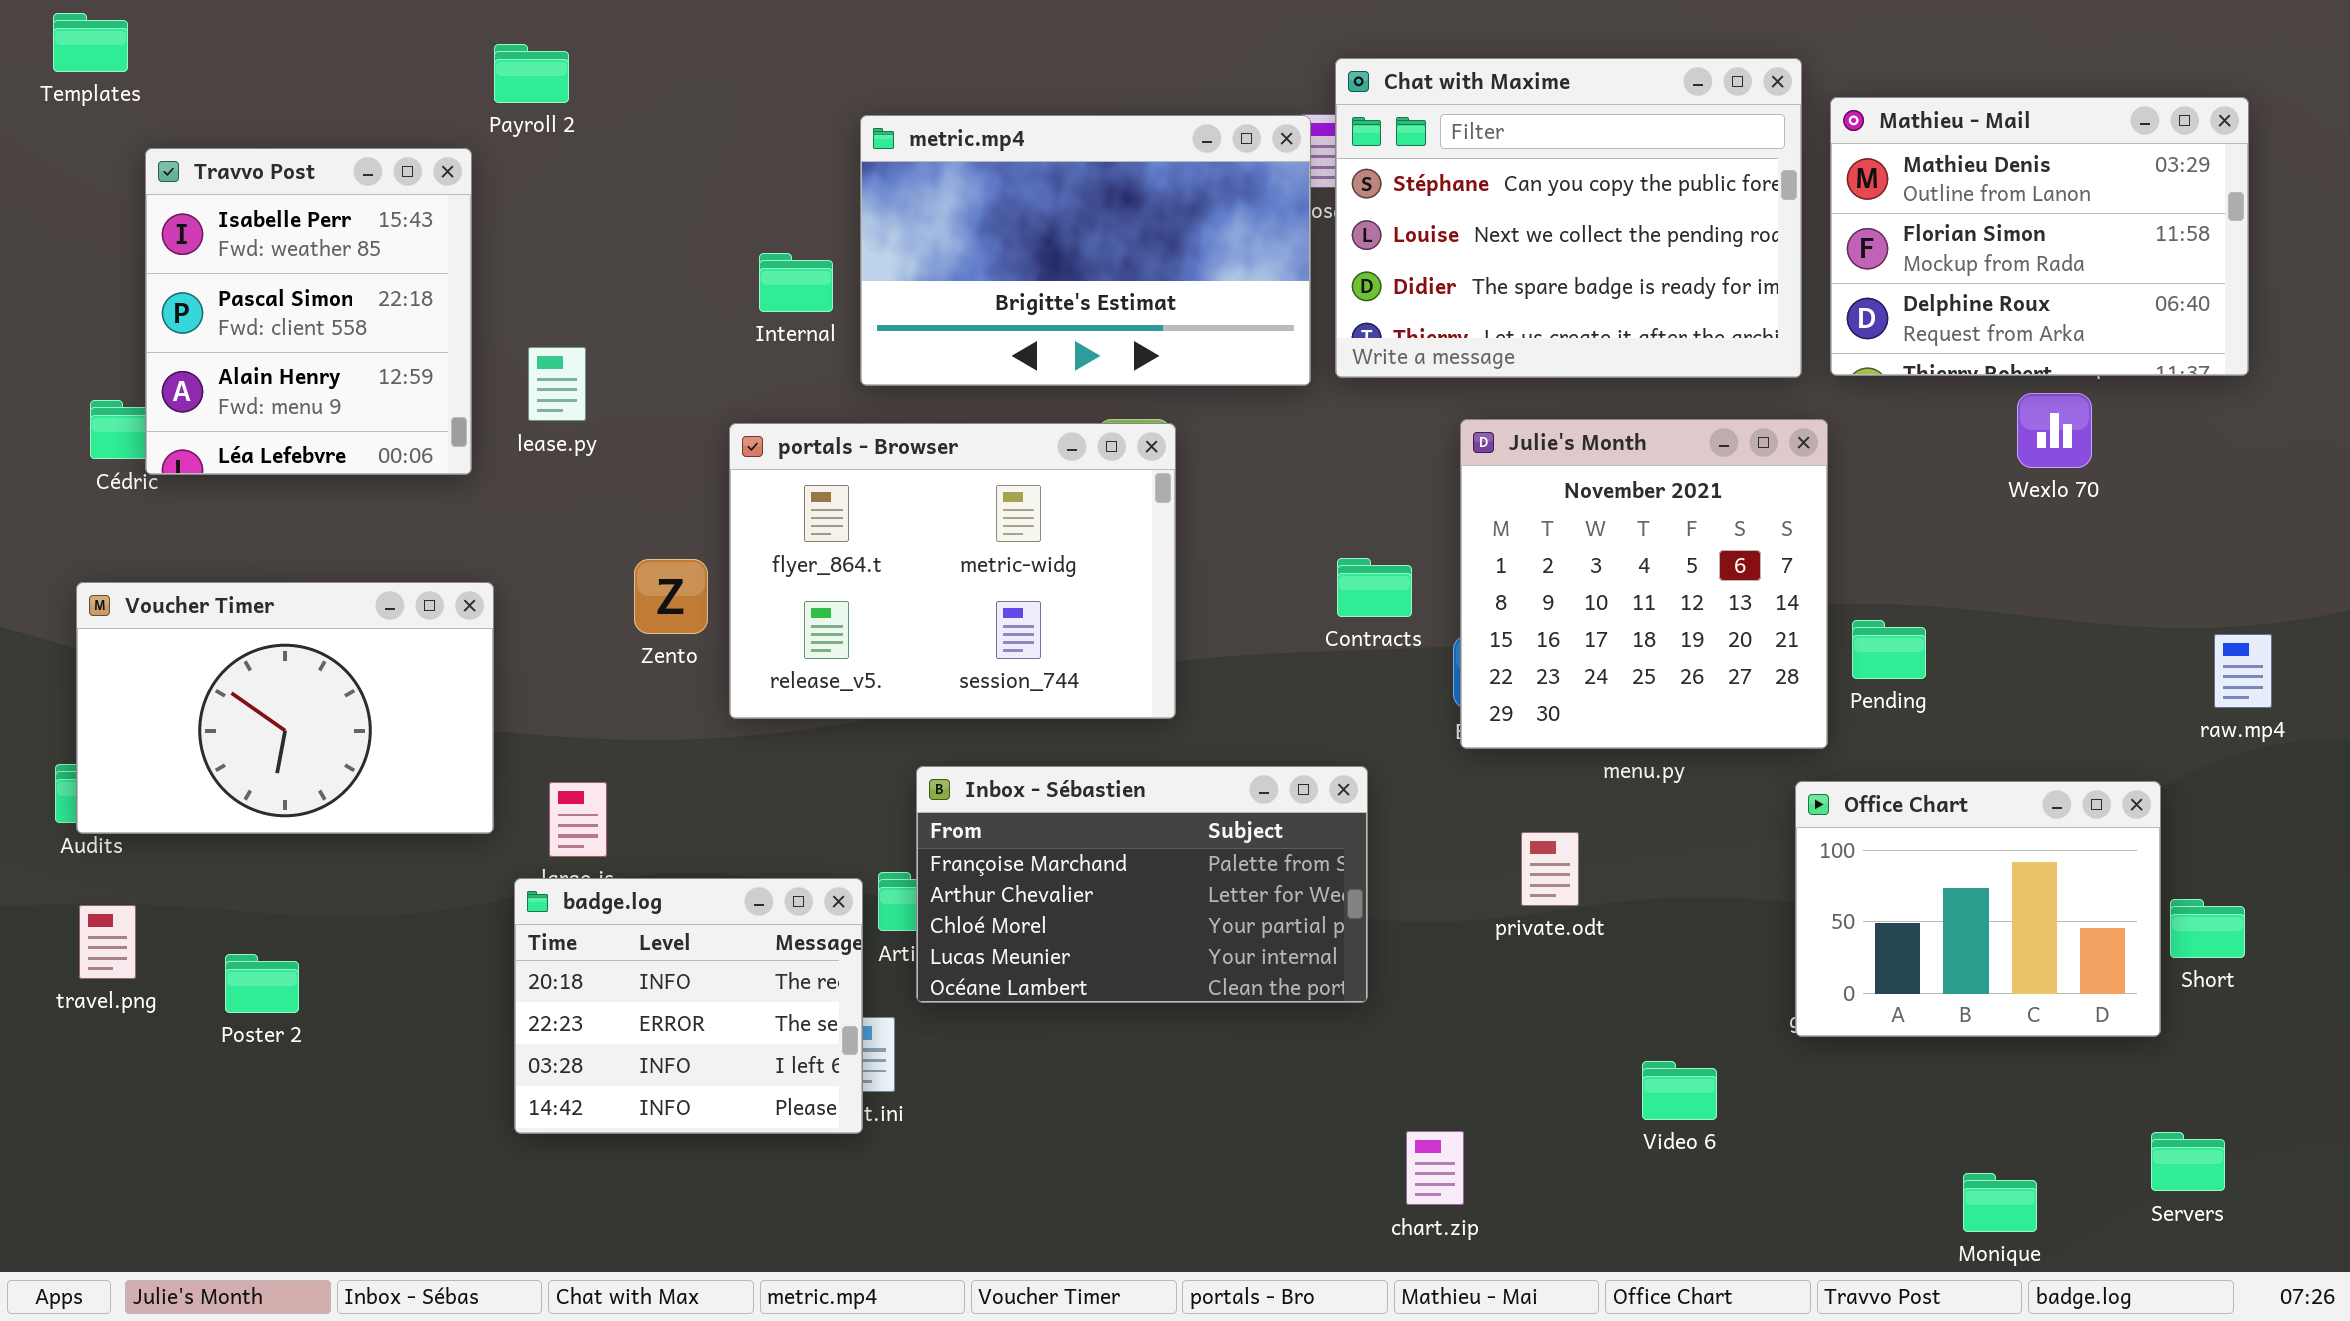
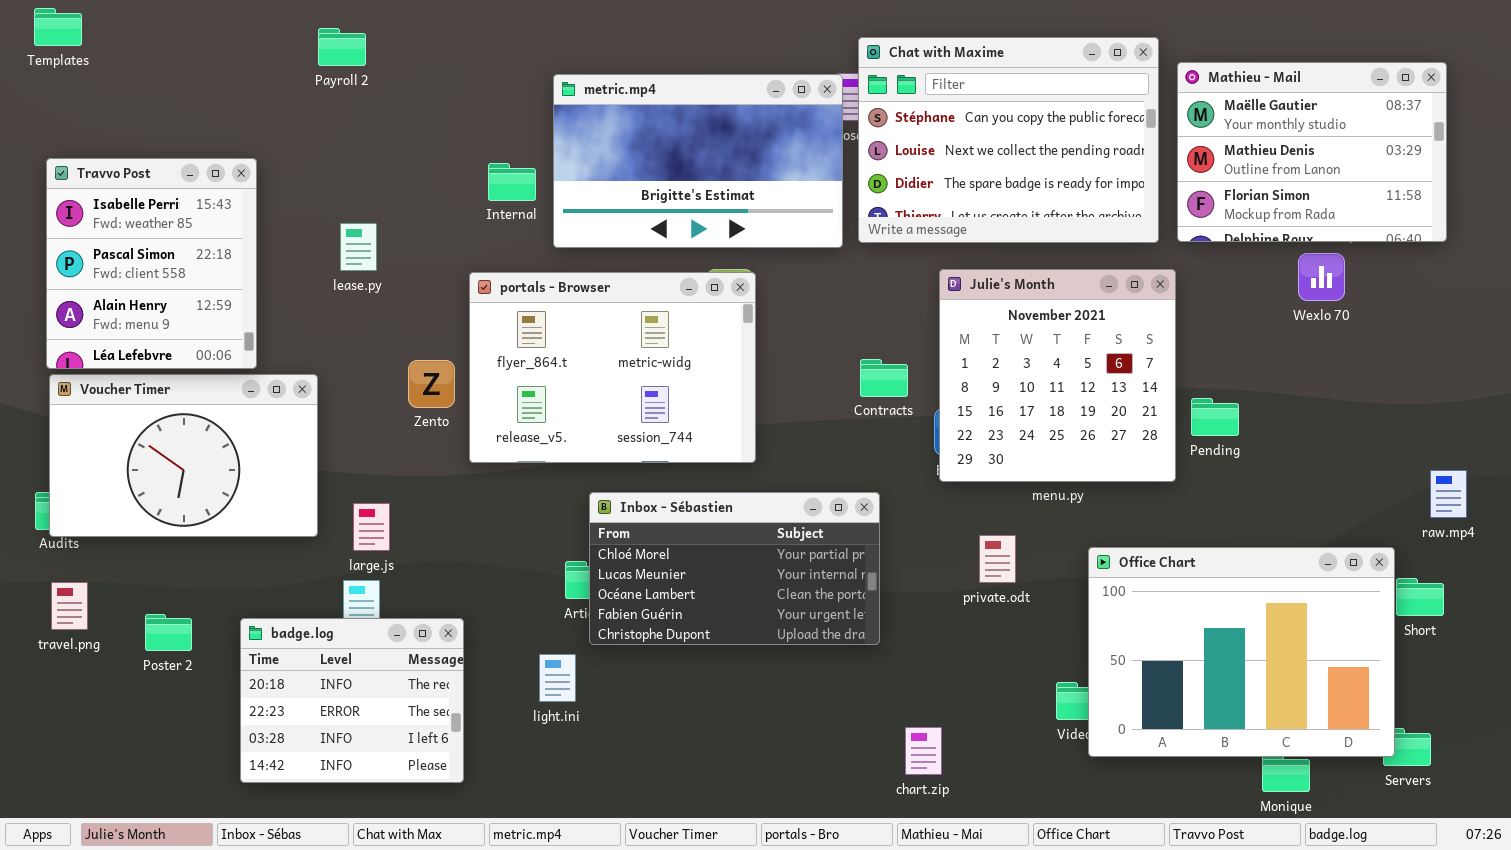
Mathieu - Mail: [1830,97,2249,376] -> [1177,62,1447,242], scrolled up 1 row
Travvo Post: [145,148,472,475] -> [46,158,257,369], moved
raw.mp4: [2214,634,2272,708] -> [1430,470,1467,518], moved
Inbox - Sébastien: [916,766,1368,1003] -> [589,492,880,645], scrolled down 2 rows
Office Chart: [1795,781,2161,1037] -> [1088,547,1395,757], moved, resized
badge.log: [514,878,863,1134] -> [240,618,464,783], moved

